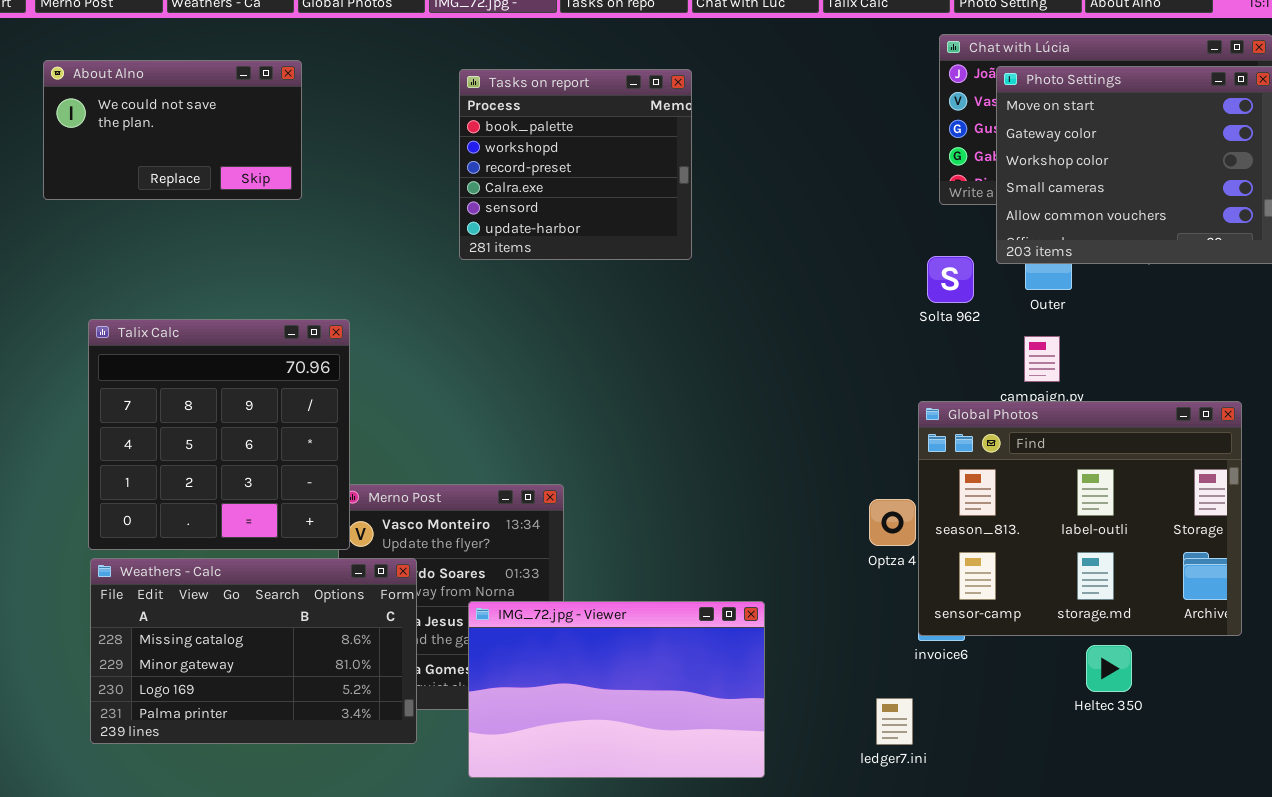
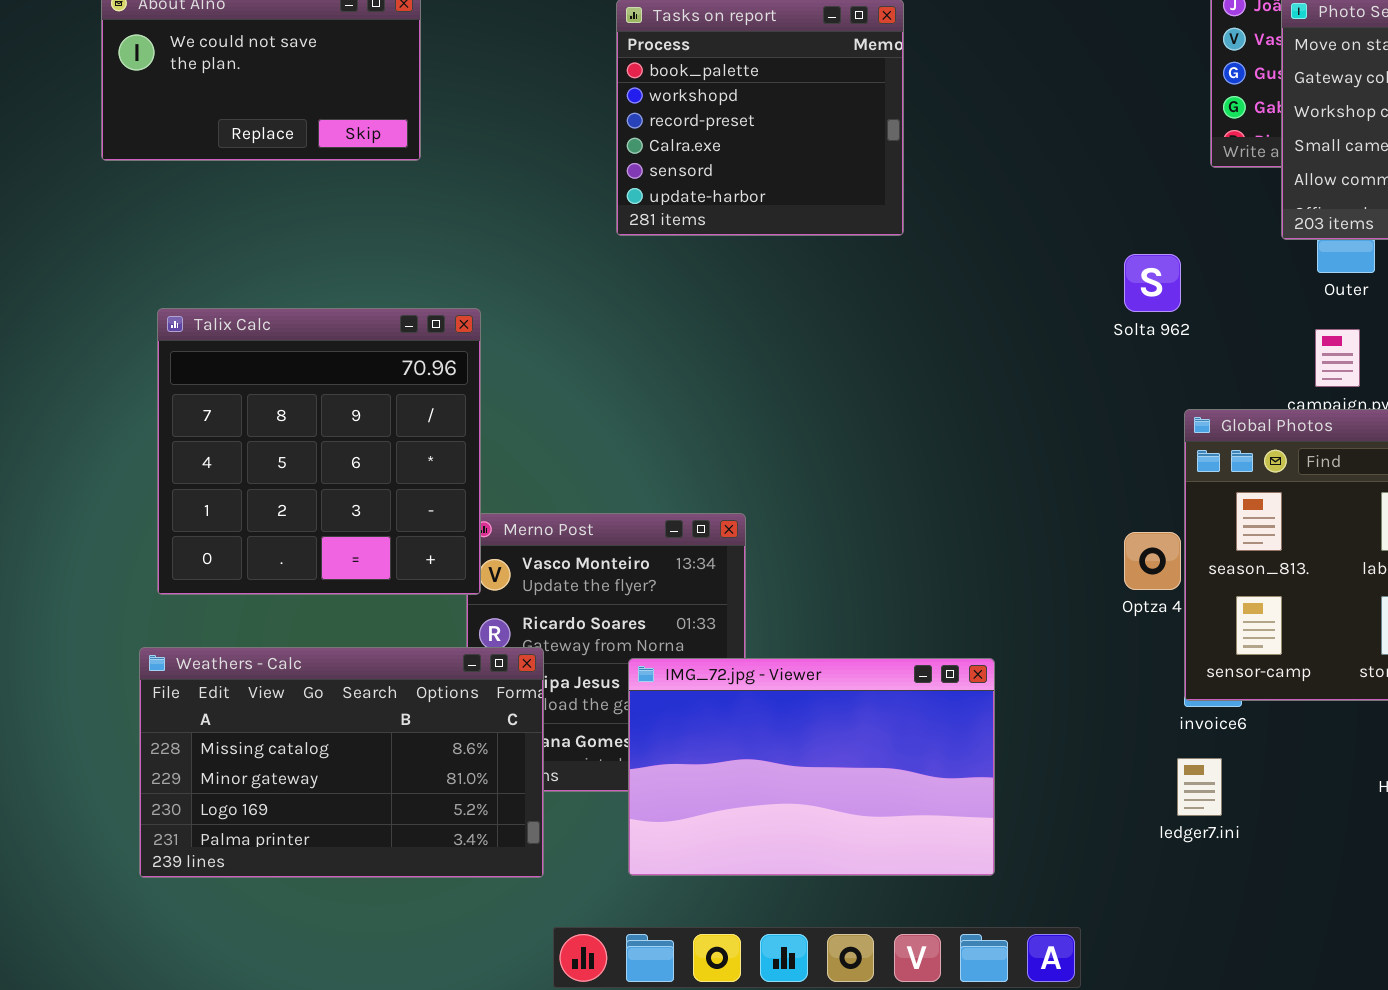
Solta 962: [927,256,974,303] -> [1124,254,1181,312], moved
Weathers - Calc: [90,558,417,744] -> [139,647,544,878], moved
ledger7.ini: [876,698,913,745] -> [1177,758,1222,816], moved

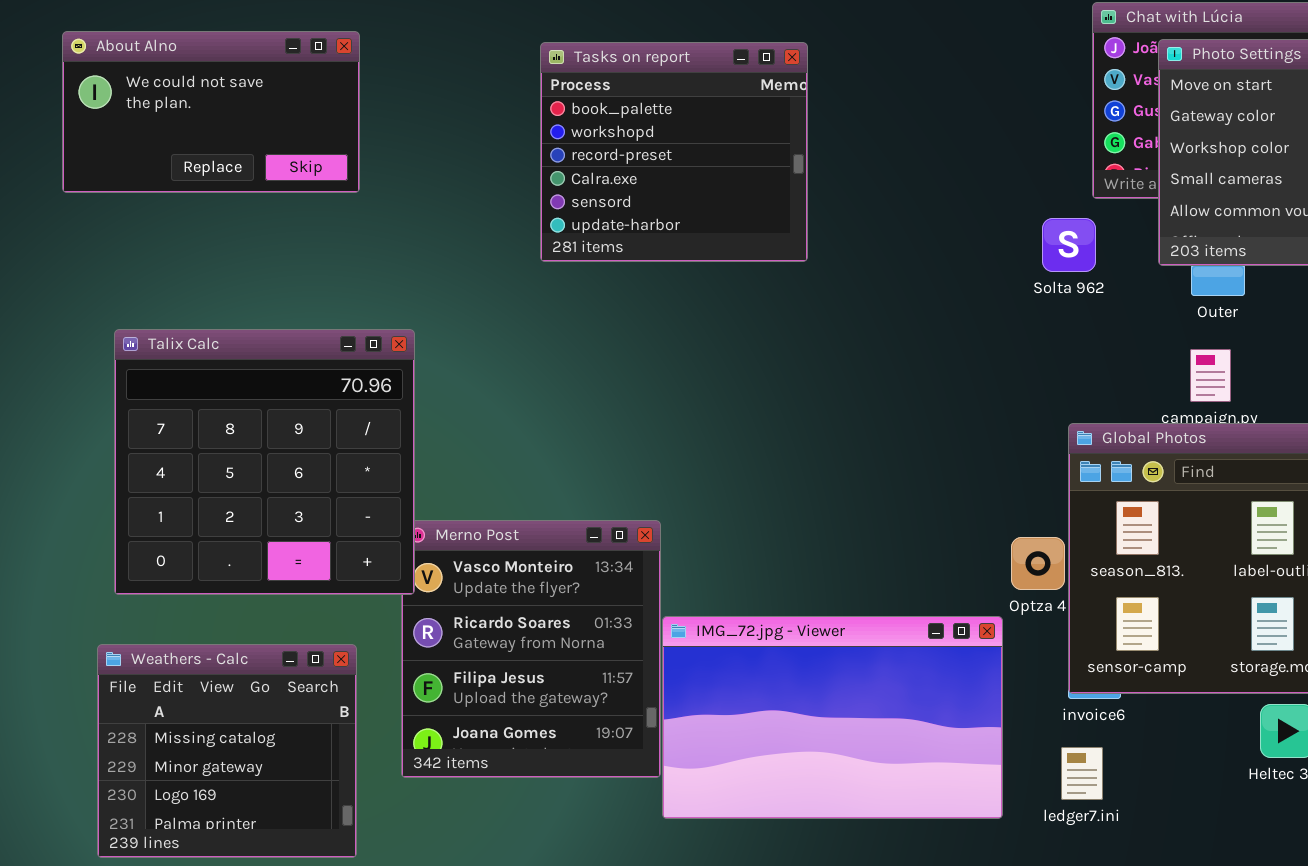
Solta 962: [1124,254,1181,312] -> [1042,218,1096,272], moved
Weathers - Calc: [139,647,544,878] -> [97,644,357,858], resized
IMG_72.jpg - Viewer: [628,658,995,876] -> [662,616,1003,819], moved

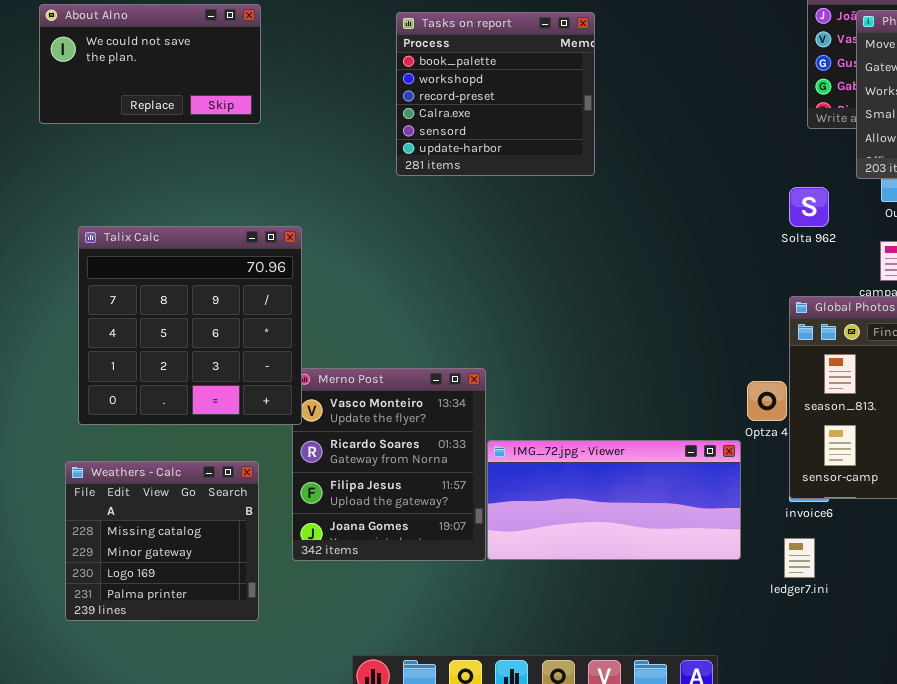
Solta 962: [1042,218,1096,272] -> [789,187,829,227], moved
IMG_72.jpg - Viewer: [662,616,1003,819] -> [487,440,741,560], resized

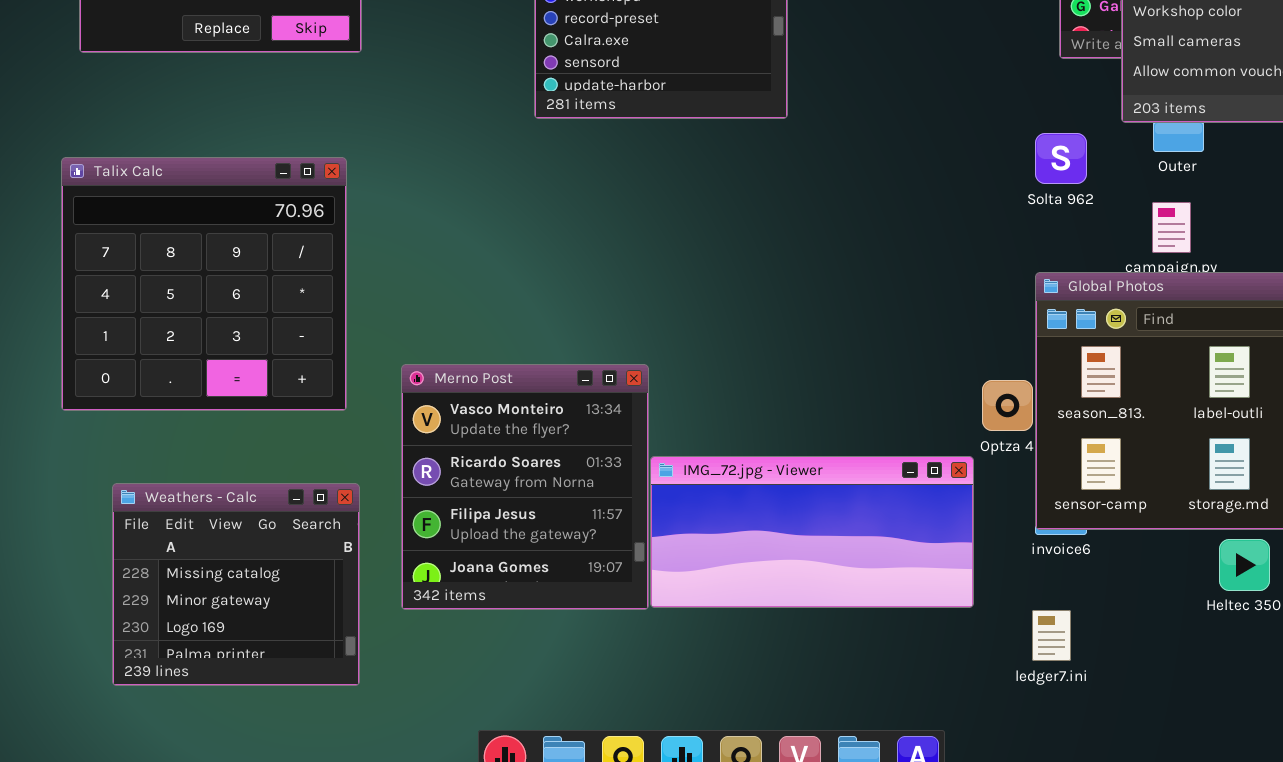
Talix Calc: [78,226,302,425] -> [61,157,347,411], moved
ledger7.ini: [784,538,815,578] -> [1032,610,1071,661], moved

